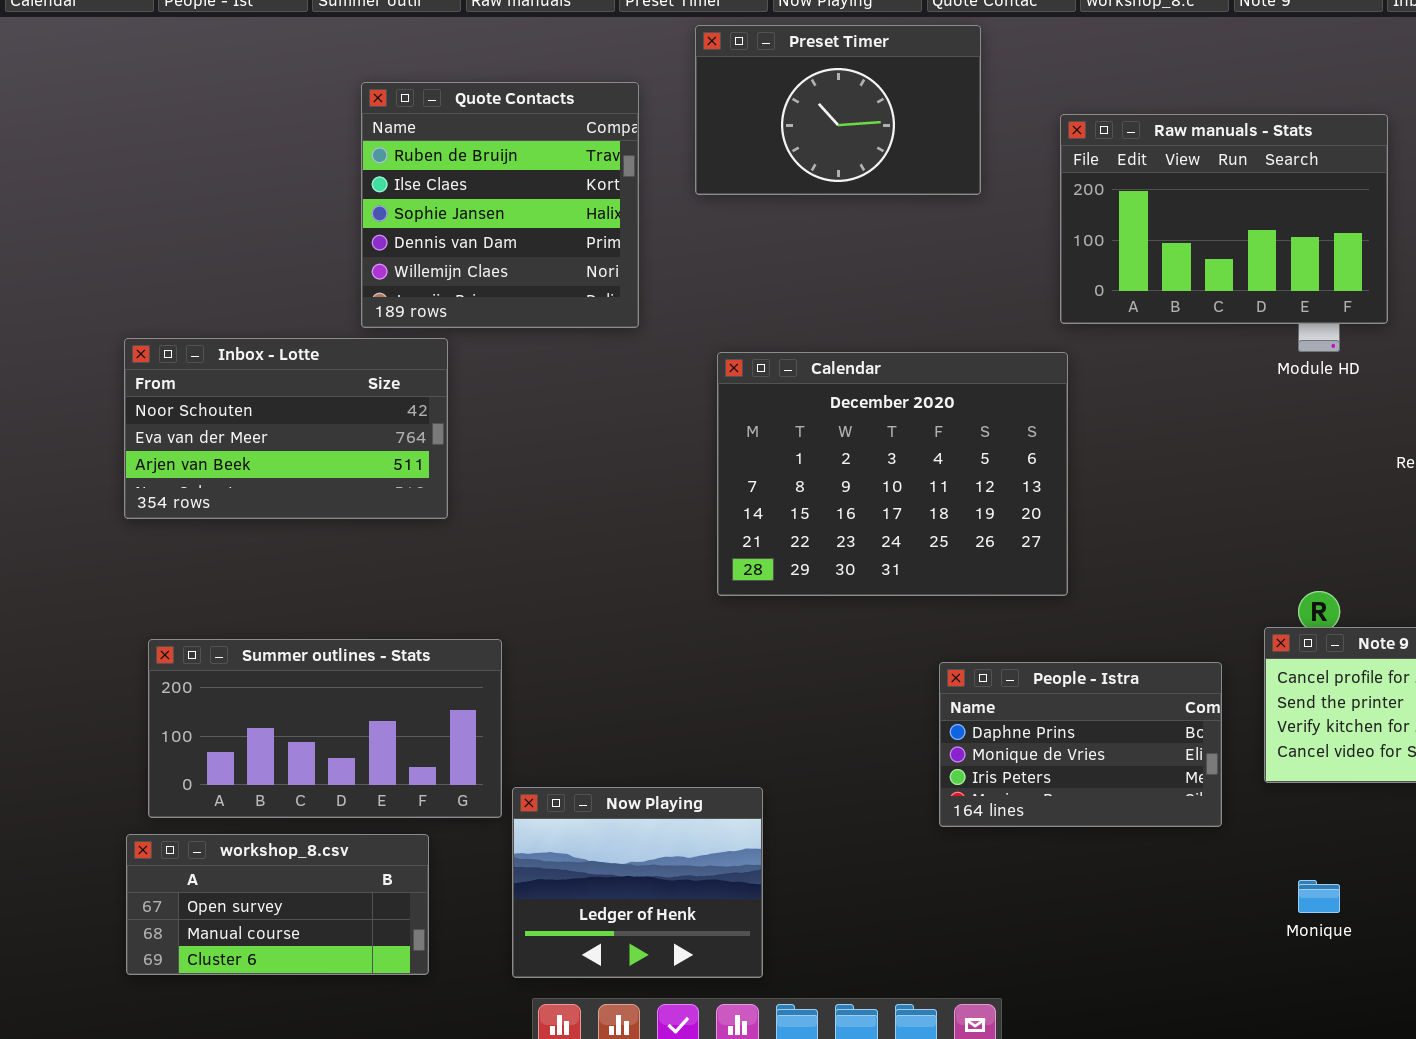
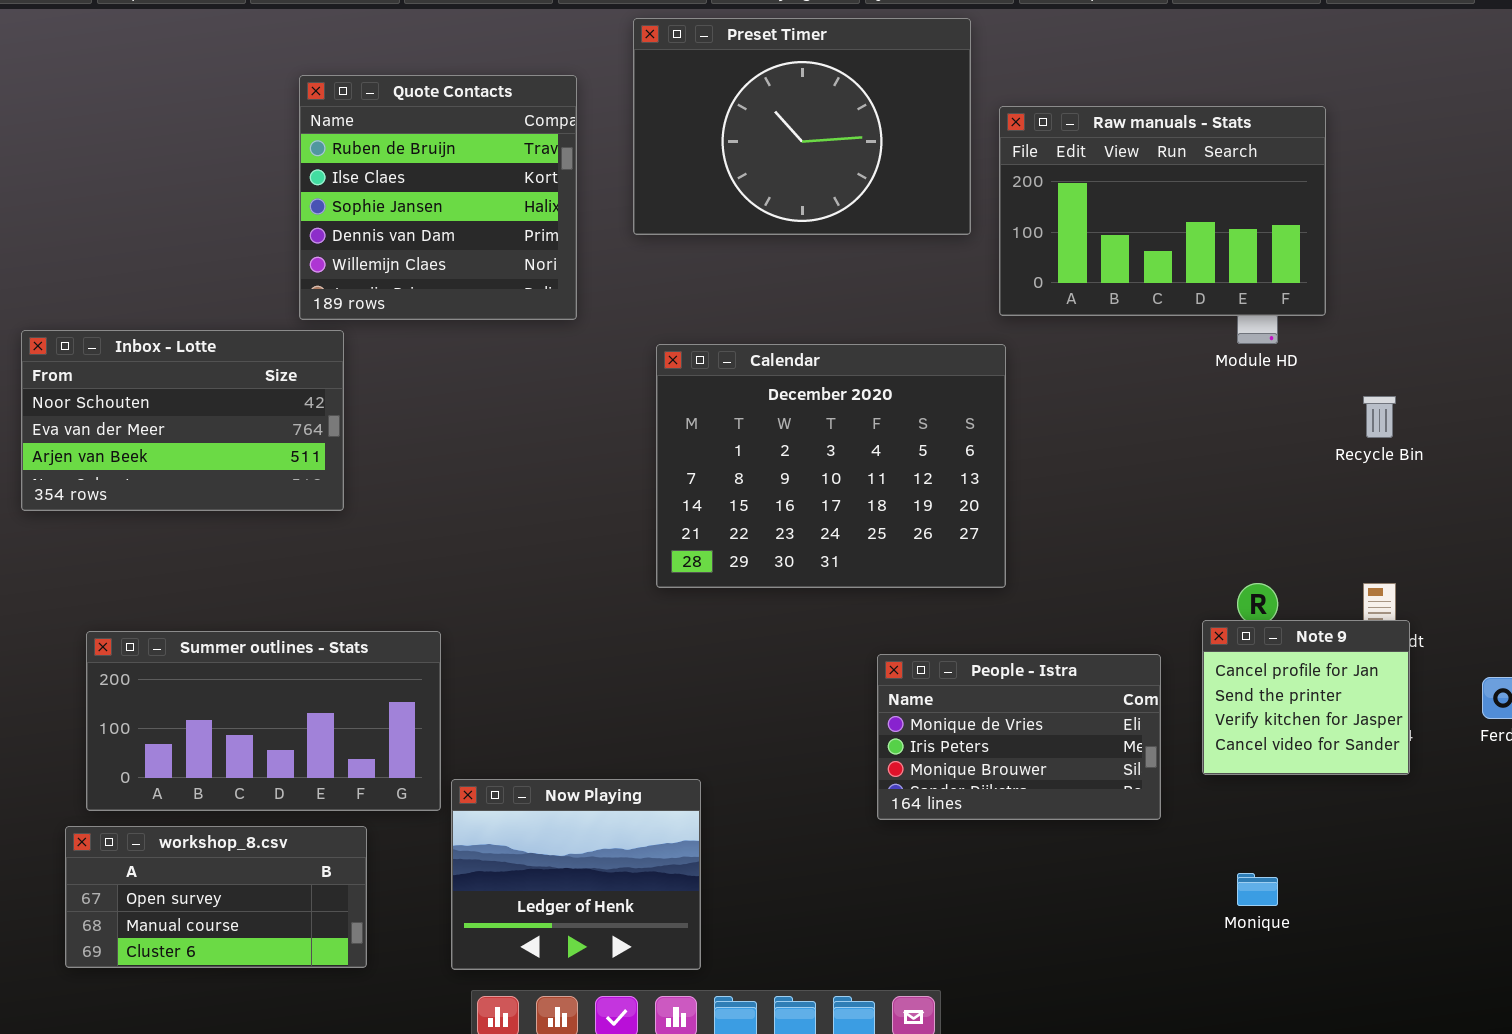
Preset Timer: [695,25,981,195] -> [633,18,971,235], resized
Inbox - Lotte: [124,338,448,519] -> [21,330,344,511], moved
People - Istra: [939,662,1222,827] -> [877,654,1161,820], scrolled down 1 row

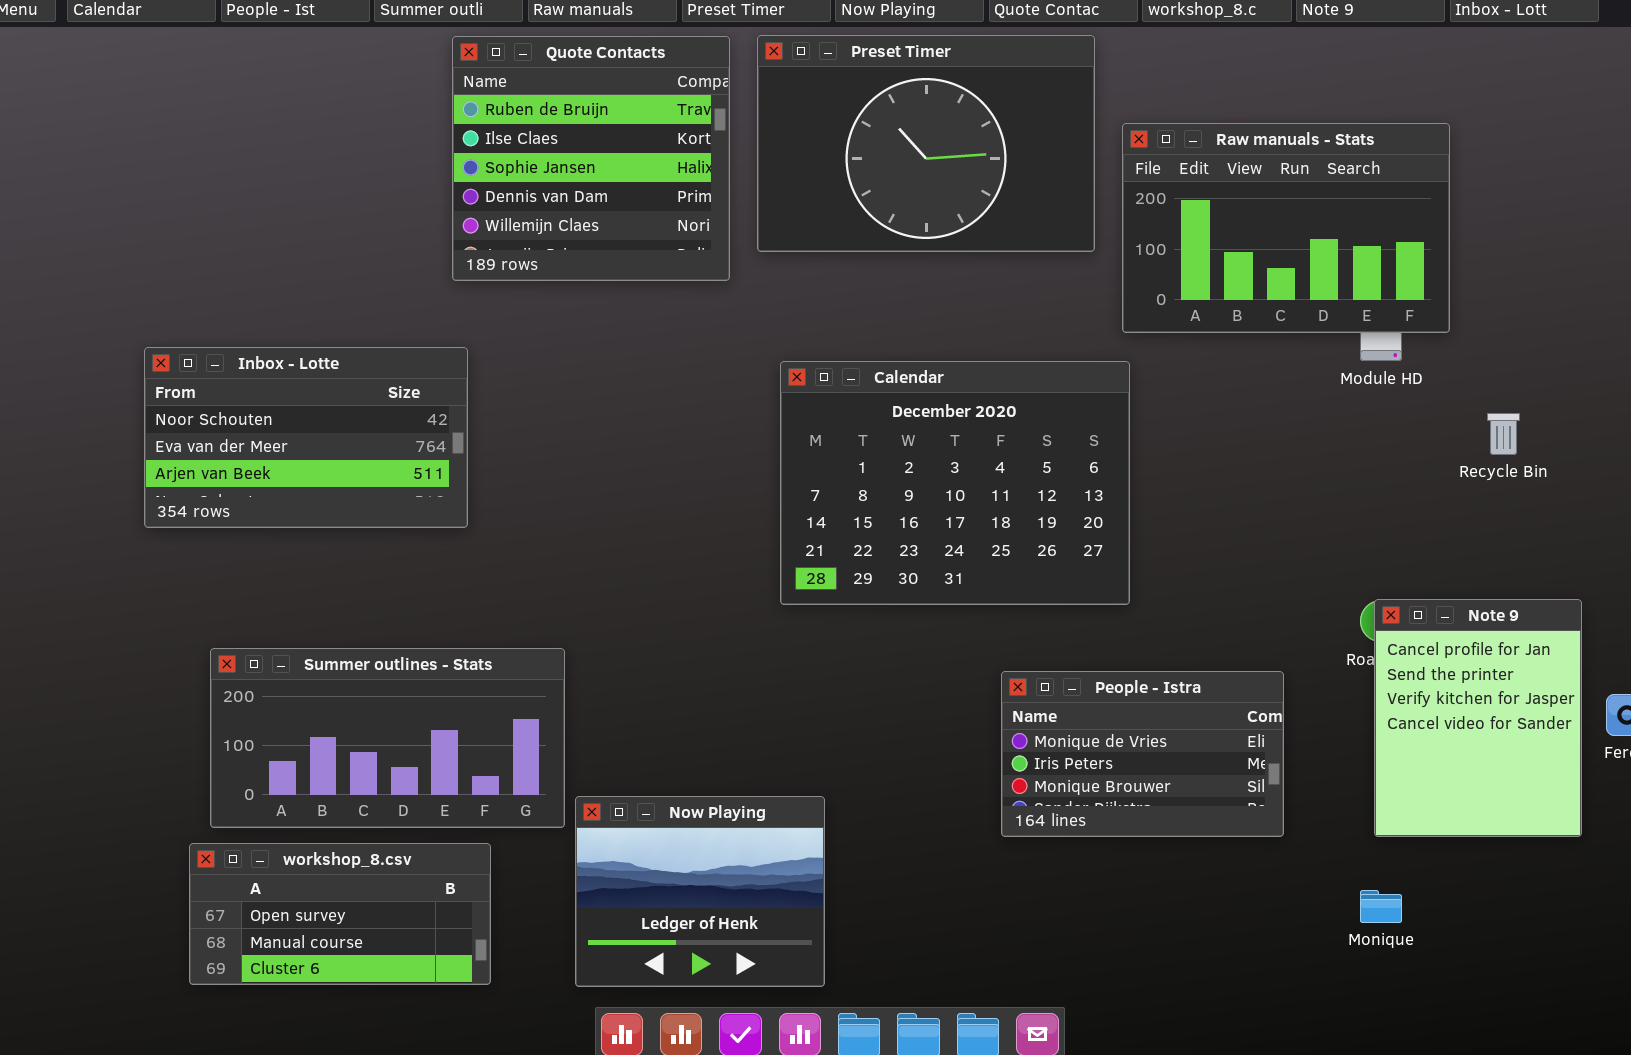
Quote Contacts: [299,75,577,320] -> [452,36,730,281], moved
Note 9: [1202,620,1410,775] -> [1374,599,1582,837], moved, resized

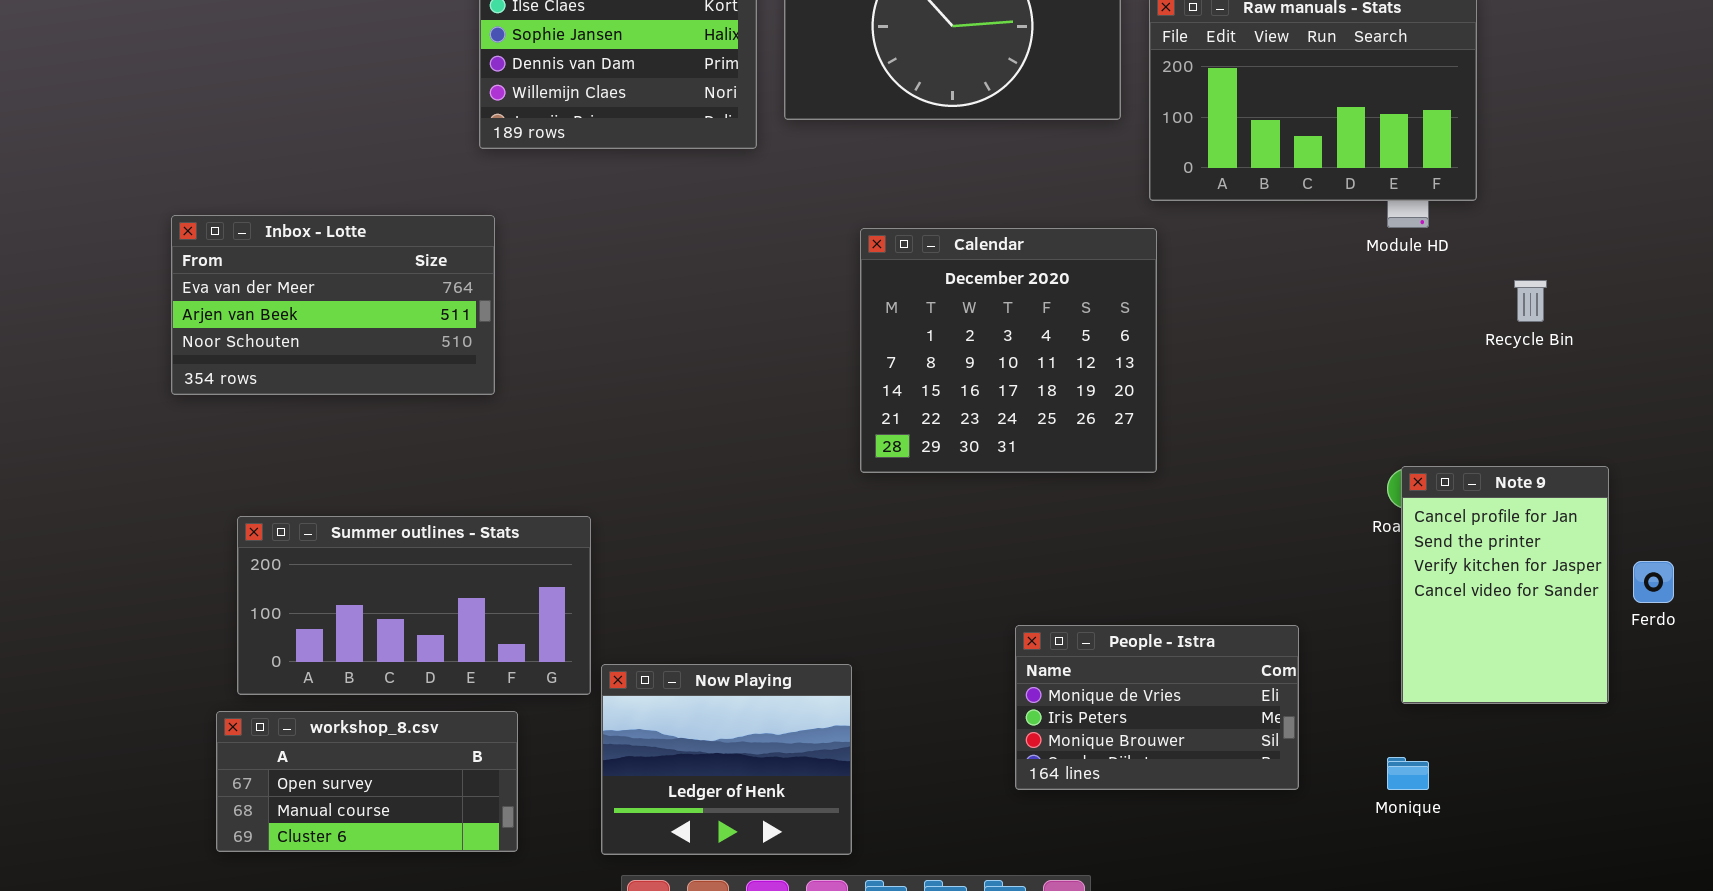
Inbox - Lotte: [144,347,468,528] -> [171,215,495,395], scrolled down 1 row
Calendar: [780,361,1130,605] -> [860,228,1157,473], resized
People - Istra: [1001,671,1284,837] -> [1015,625,1299,790], moved

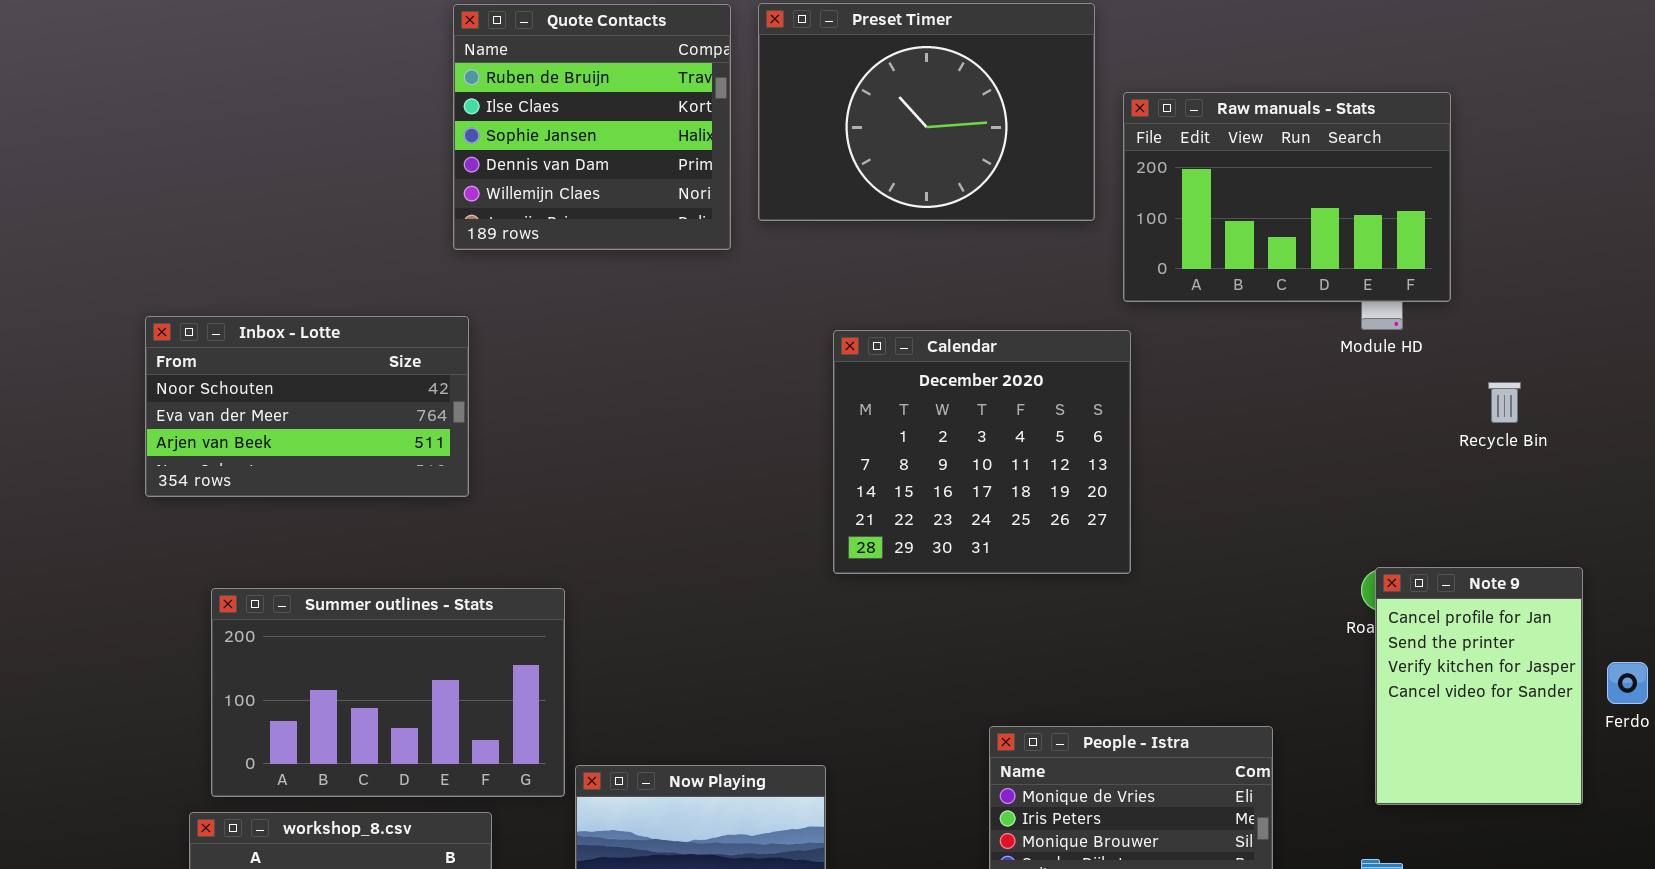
Inbox - Lotte: [171,215,495,395] -> [145,316,469,497], scrolled up 1 row
Summer outlines - Stats: [237,516,591,695] -> [211,588,565,797], resized

